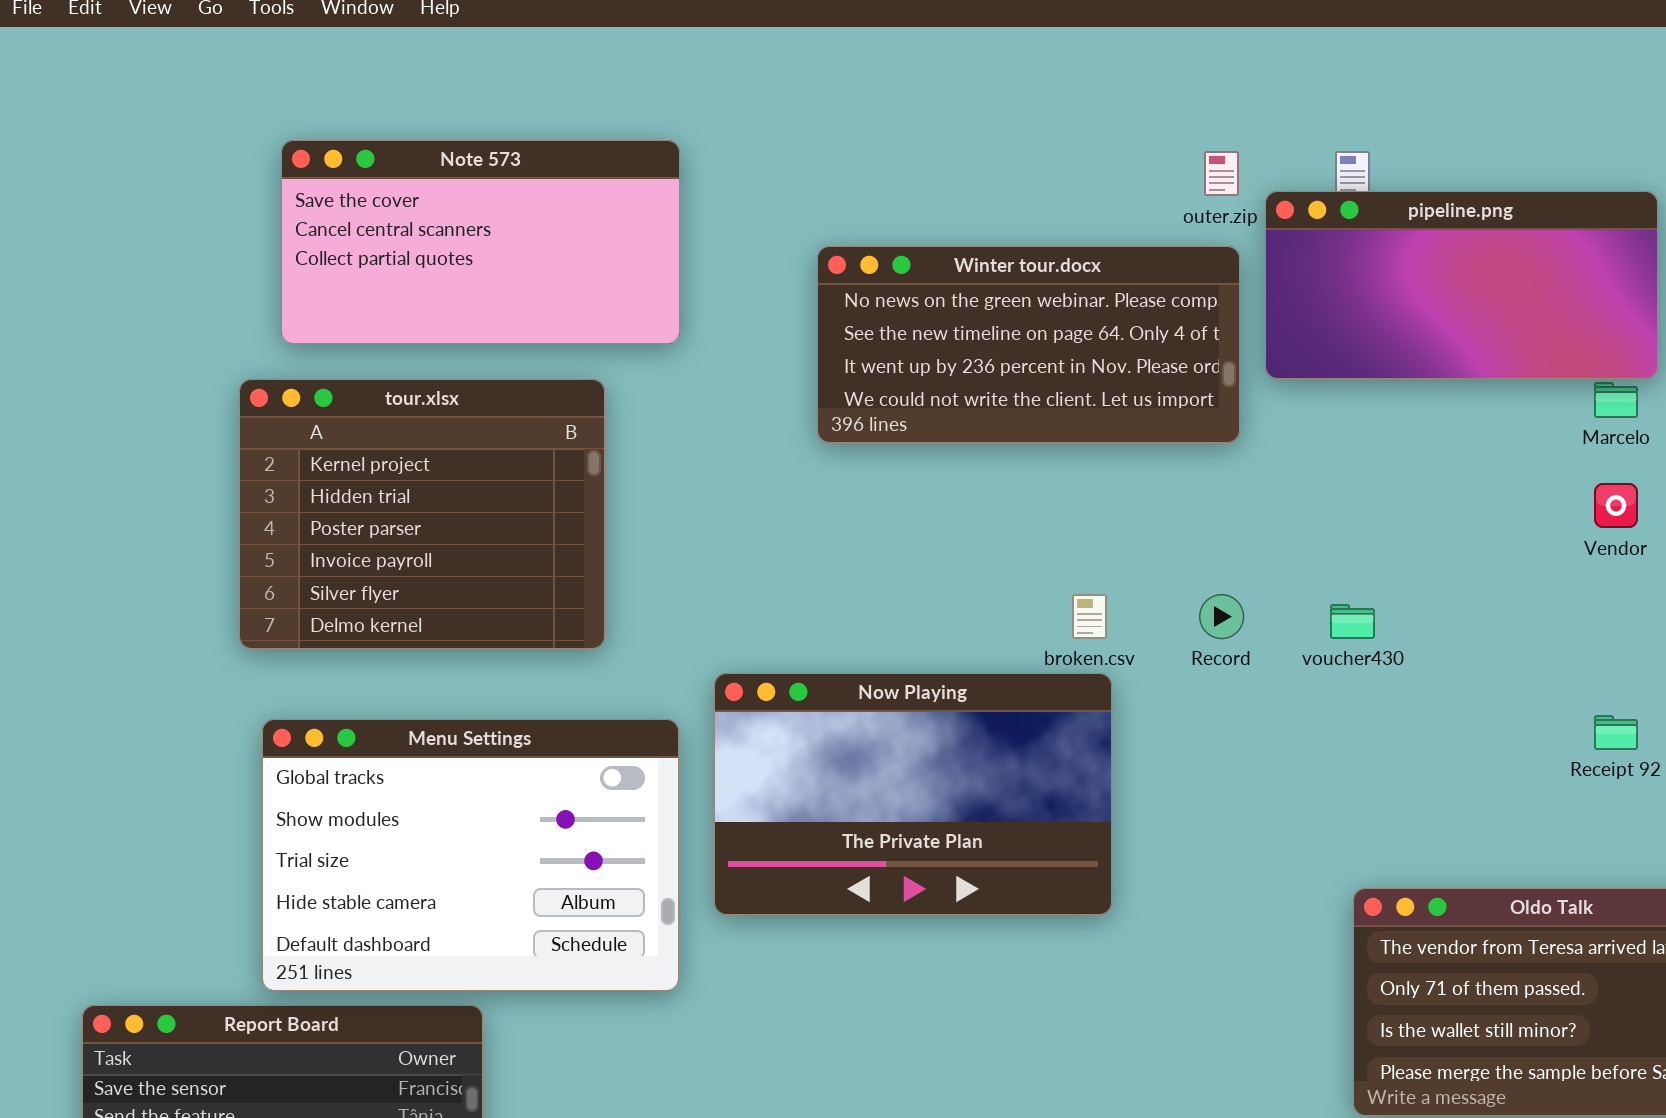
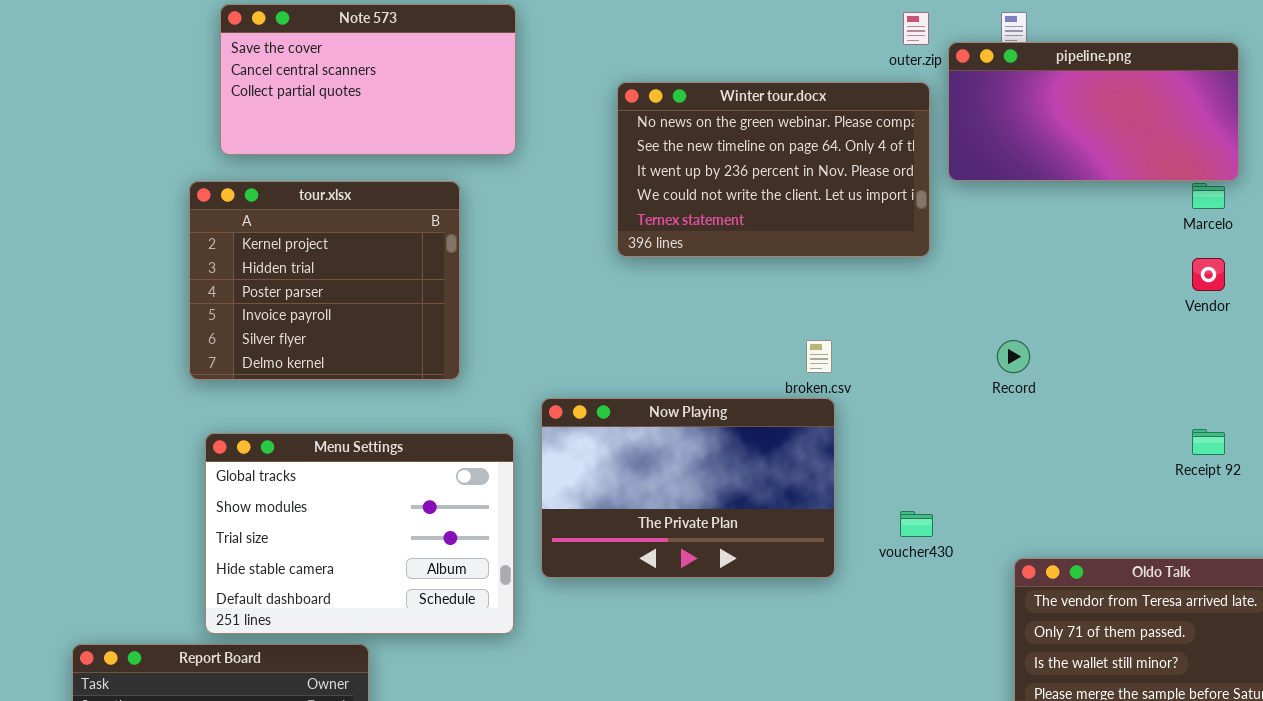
Winter tour.docx: [817,246,1240,443] -> [617,82,930,257], resized
Record: [1199,594,1244,639] -> [997,340,1030,373], moved
voucher430: [1330,604,1375,639] -> [900,511,933,537], moved

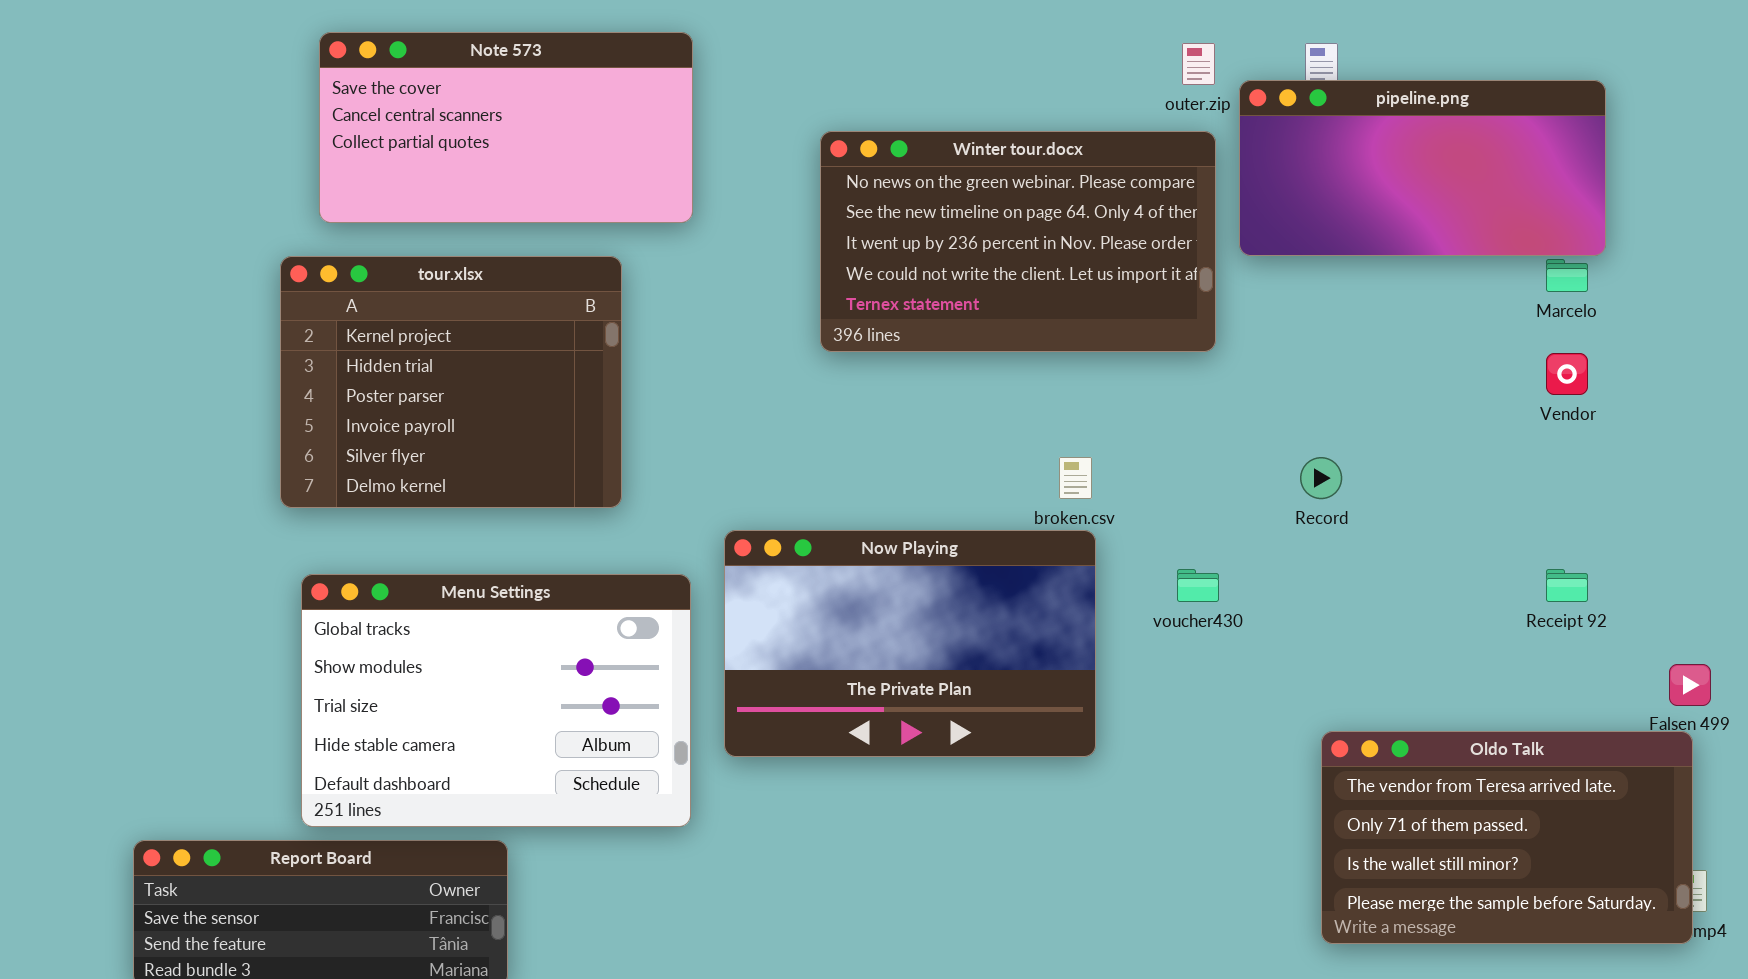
voucher430: [900,511,933,537] -> [1177,569,1219,602], moved

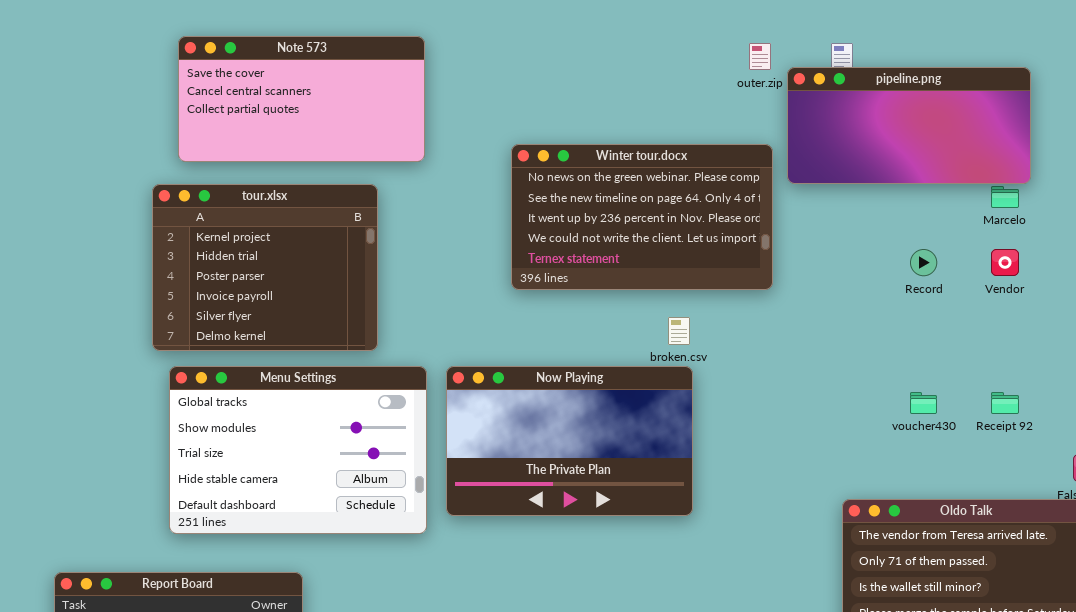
Winter tour.docx: [820,131,1216,352] -> [511,144,773,290], moved
Record: [1300,457,1342,499] -> [910,249,937,276], moved
voucher430: [1177,569,1219,602] -> [910,392,937,414], moved
Menu Settings: [301,574,691,827] -> [169,366,427,534], moved

